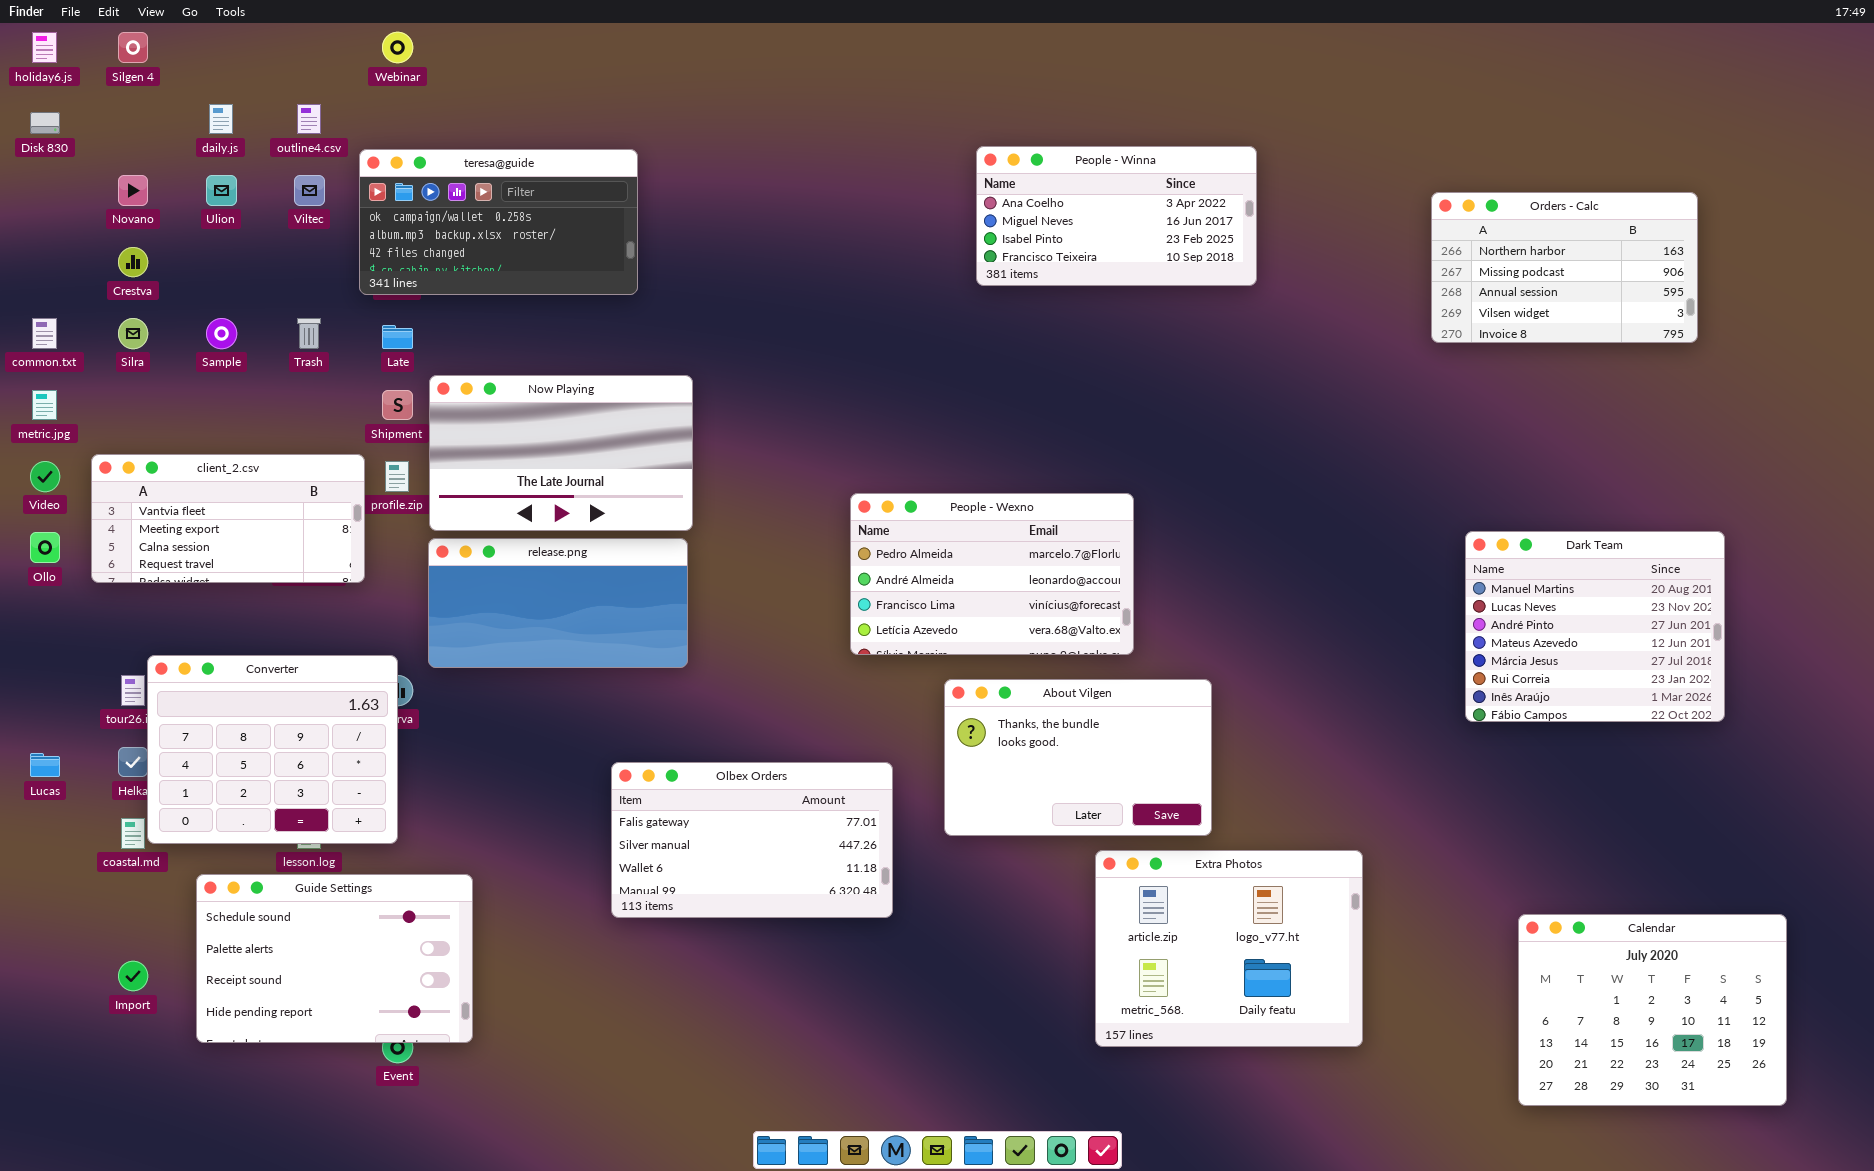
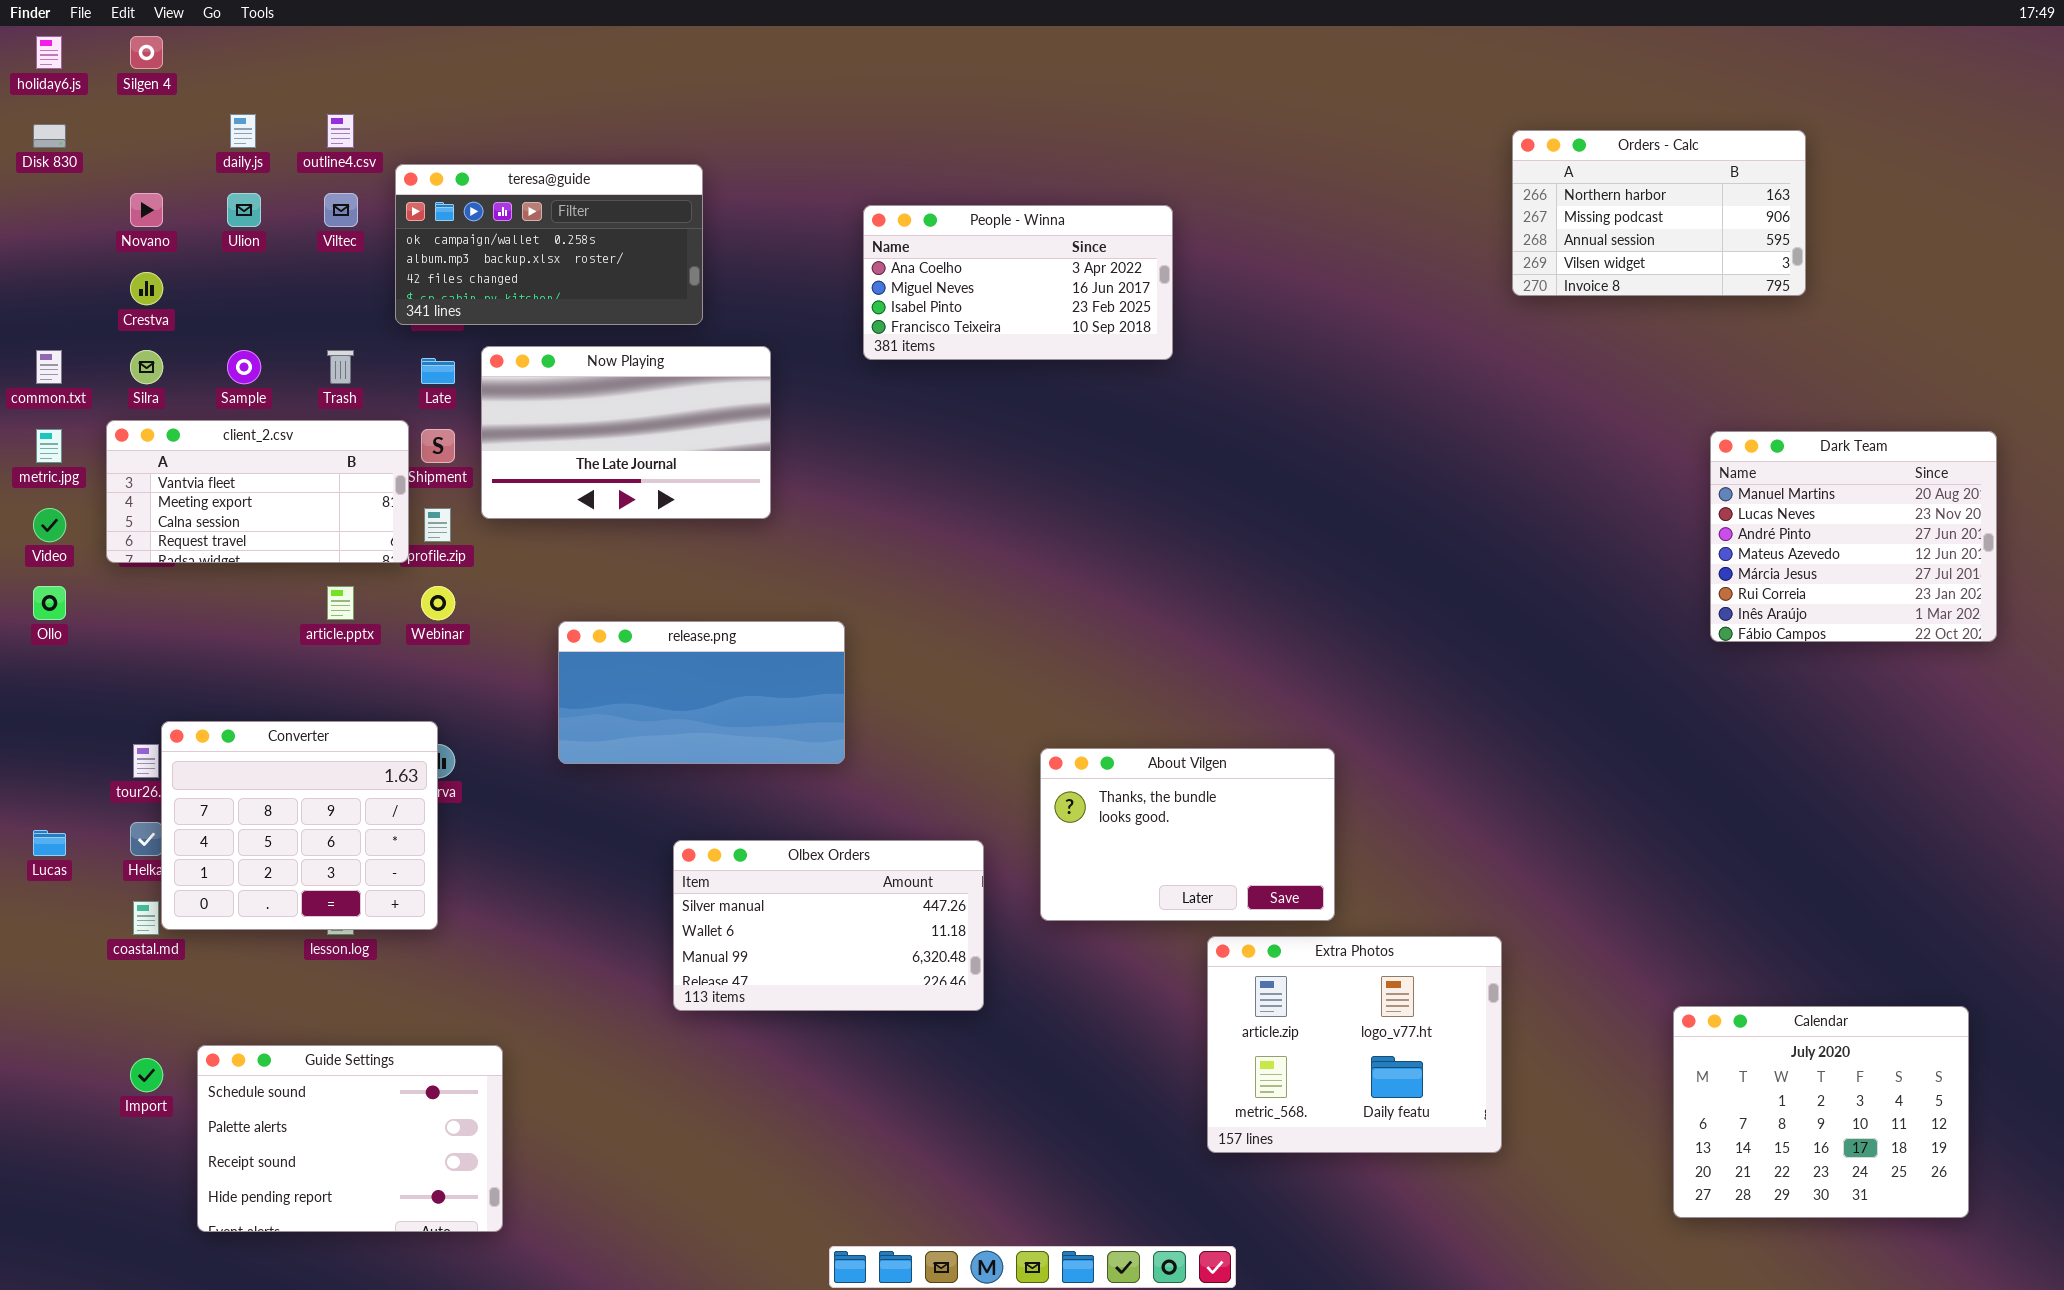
Webinar: [382,32,413,63] -> [421,586,455,620], moved
People - Winna: [976,146,1257,286] -> [863,205,1173,360], moved
Orders - Calc: [1431,192,1698,343] -> [1512,130,1806,296], moved
Now Playing: [429,375,693,531] -> [481,346,771,519], moved
client_2.csv: [91,454,365,583] -> [106,420,409,563], moved
People - Wexno: [850,493,1134,655] -> none, closed
Dark Team: [1465,531,1725,722] -> [1710,431,1997,642], moved
release.png: [428,538,688,668] -> [558,621,845,764], moved
Olbex Orders: [611,762,893,918] -> [673,840,984,1011], scrolled down 1 row
Guide Settings: [196,874,473,1043] -> [197,1045,503,1232], moved

